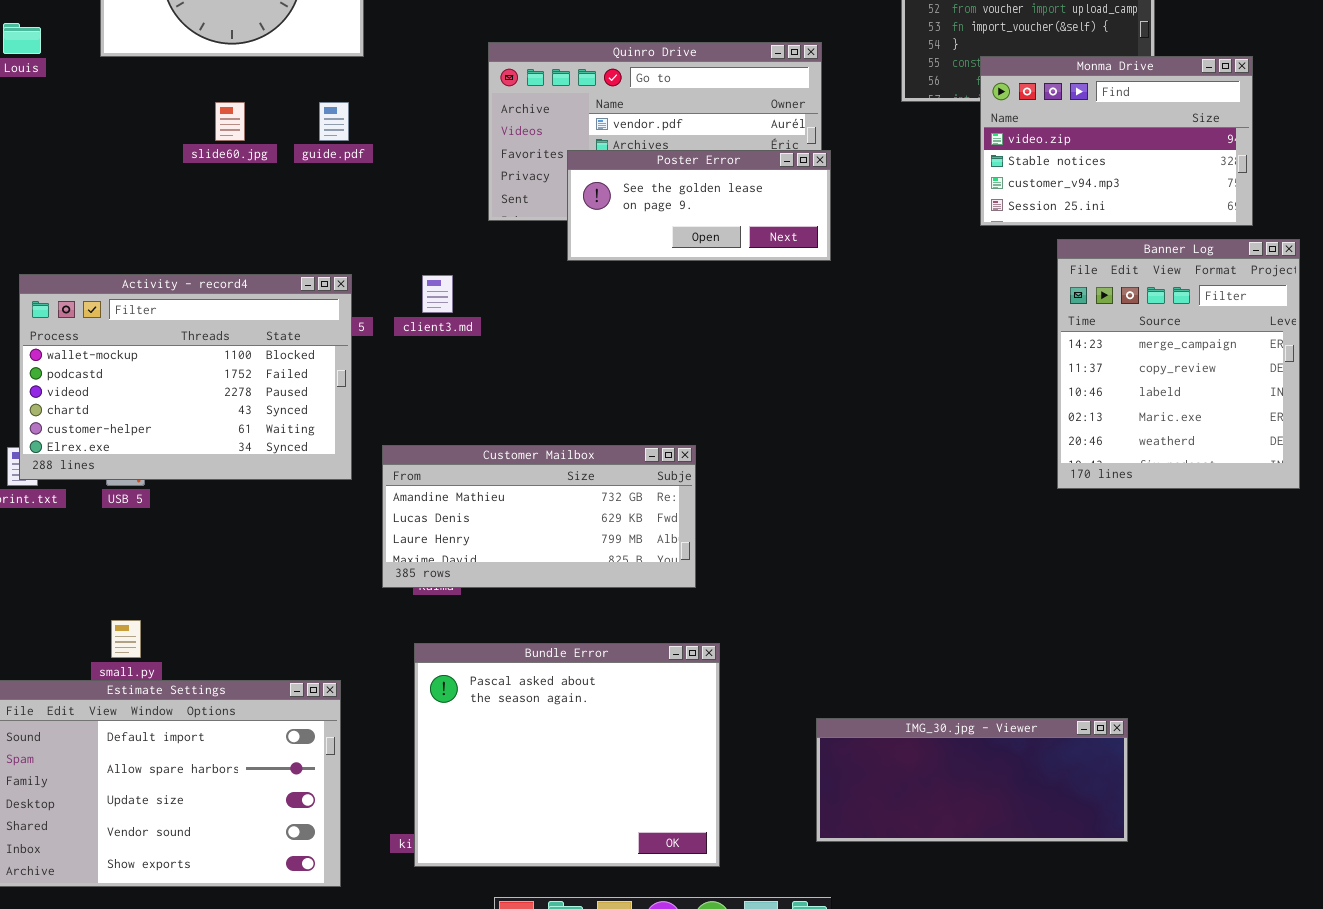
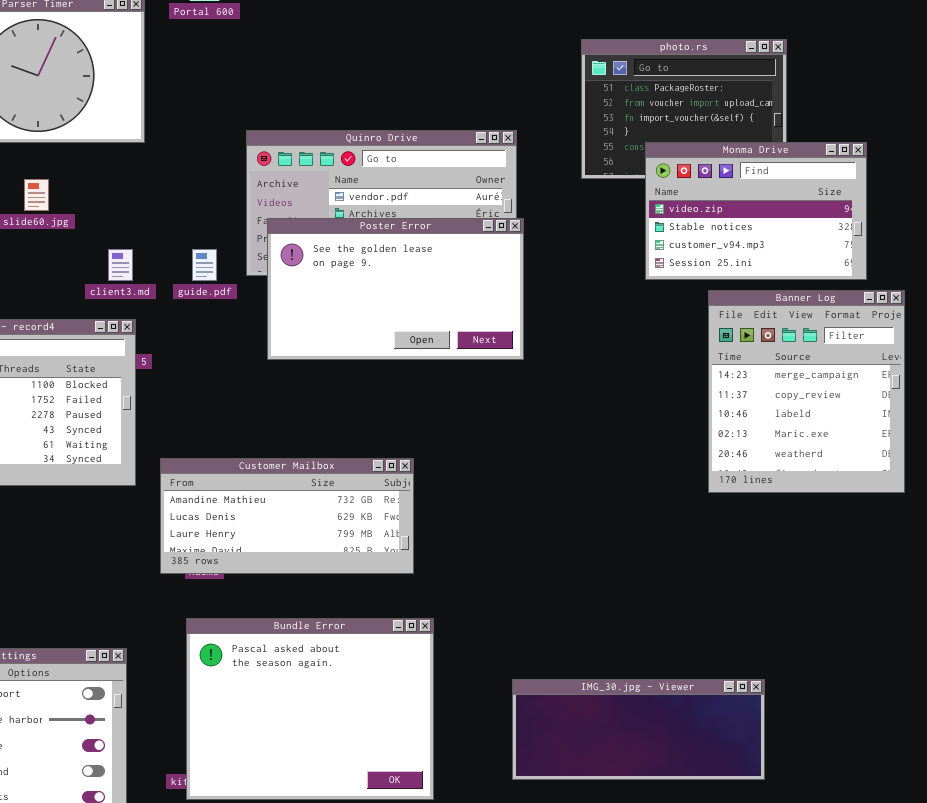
guide.pdf: [319,102,349,141] -> [192,249,217,281], moved
Poster Error: [567,150,831,261] -> [267,218,524,360], resized
client3.md: [422,275,453,313] -> [108,249,133,281], moved

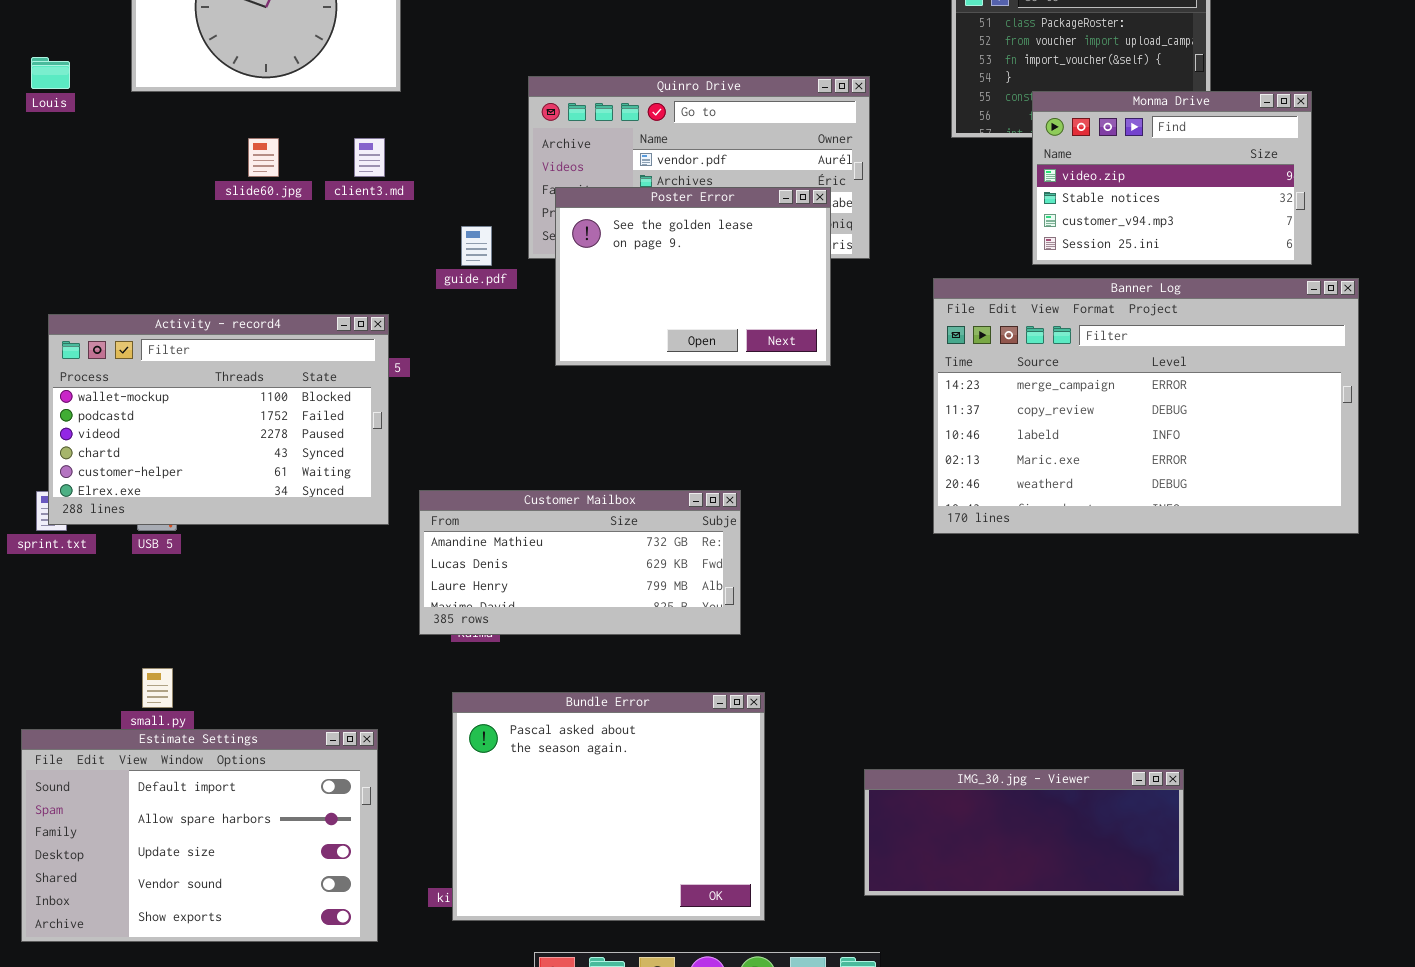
Poster Error: [267,218,524,360] -> [555,187,831,366], resized
client3.md: [108,249,133,281] -> [354,138,385,177], moved
Banner Log: [708,290,905,493] -> [933,278,1359,534], resized

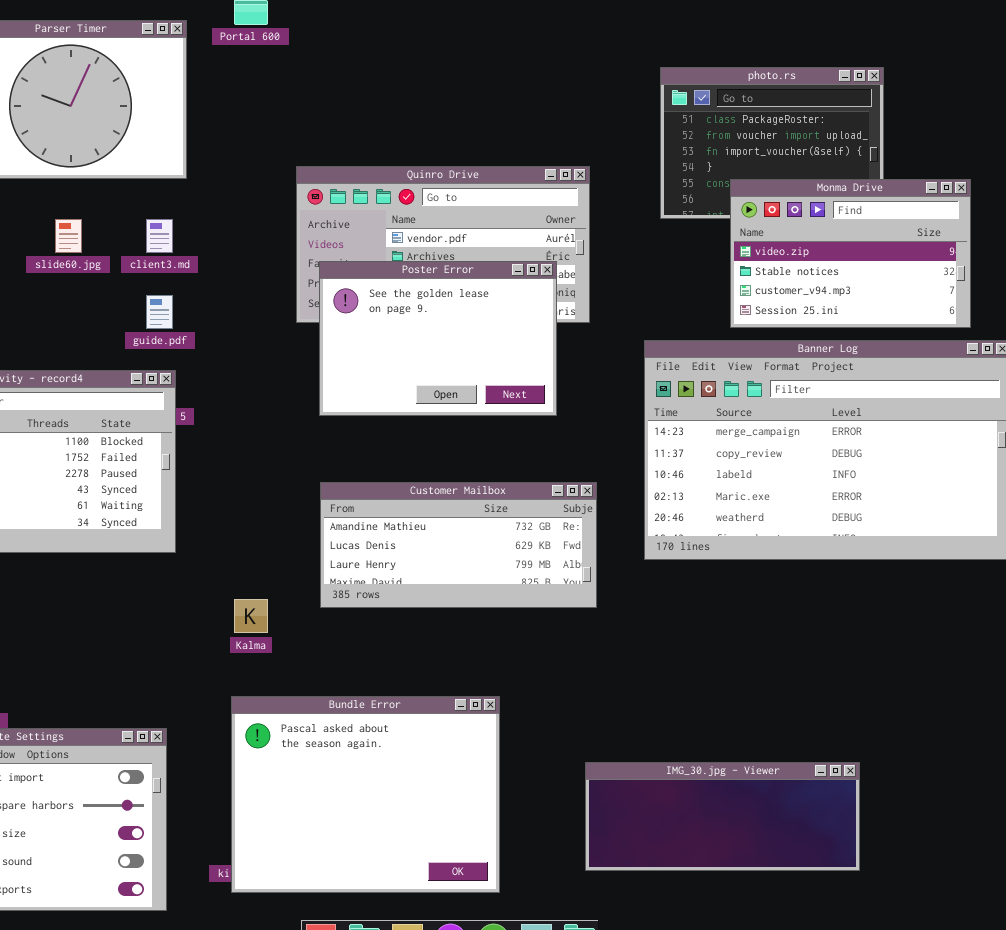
guide.pdf: [461,226,492,266] -> [146,295,173,329], moved
Customer Mailbox: [419,490,741,635] -> [320,482,597,608], moved

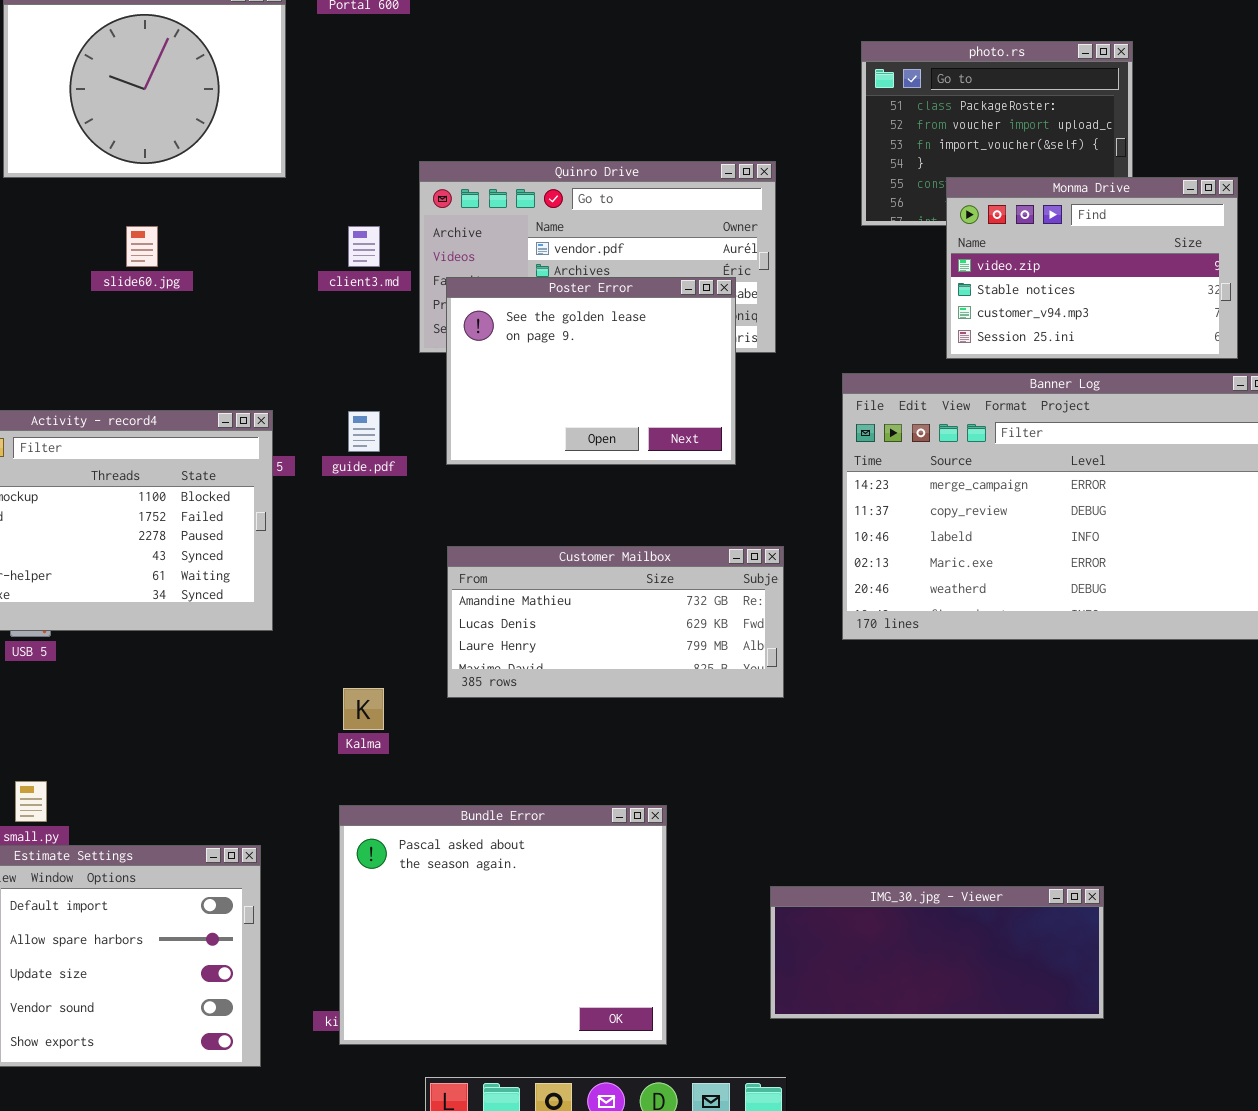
client3.md: [146,219,173,253] -> [348,226,380,267], moved
guide.pdf: [146,295,173,329] -> [348,411,380,452], moved

